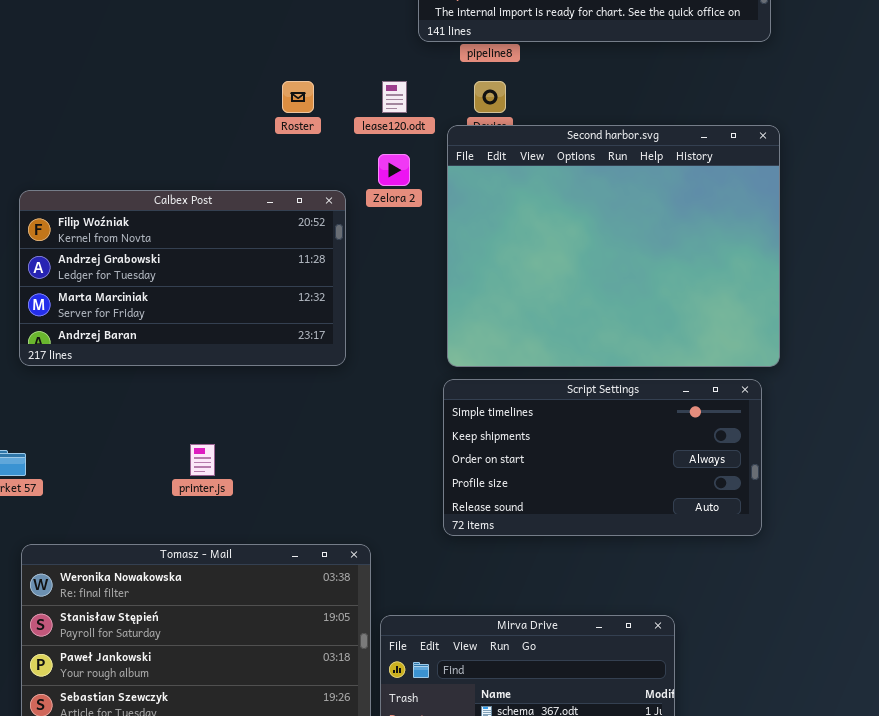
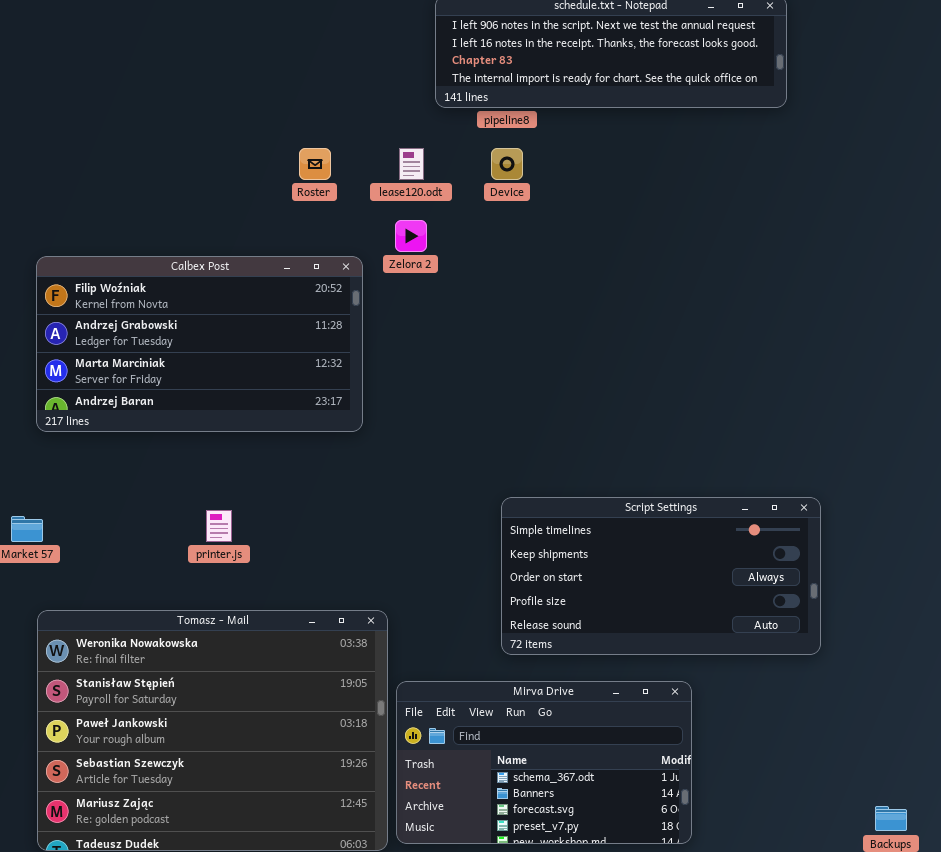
Second harbor.svg: [447,125,780,367] -> none, closed
Script Settings: [443,379,762,536] -> [501,497,821,655], moved

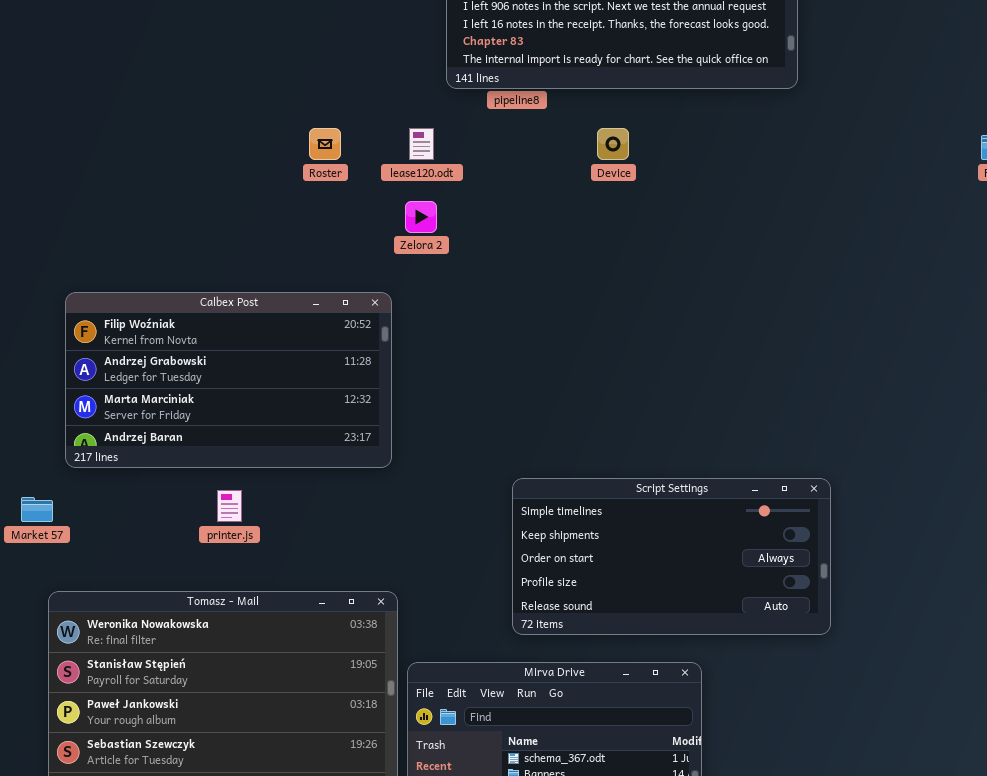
Device: [491,148,523,180] -> [597,128,629,160], moved
Calbex Post: [36,256,363,432] -> [65,292,392,468], moved

